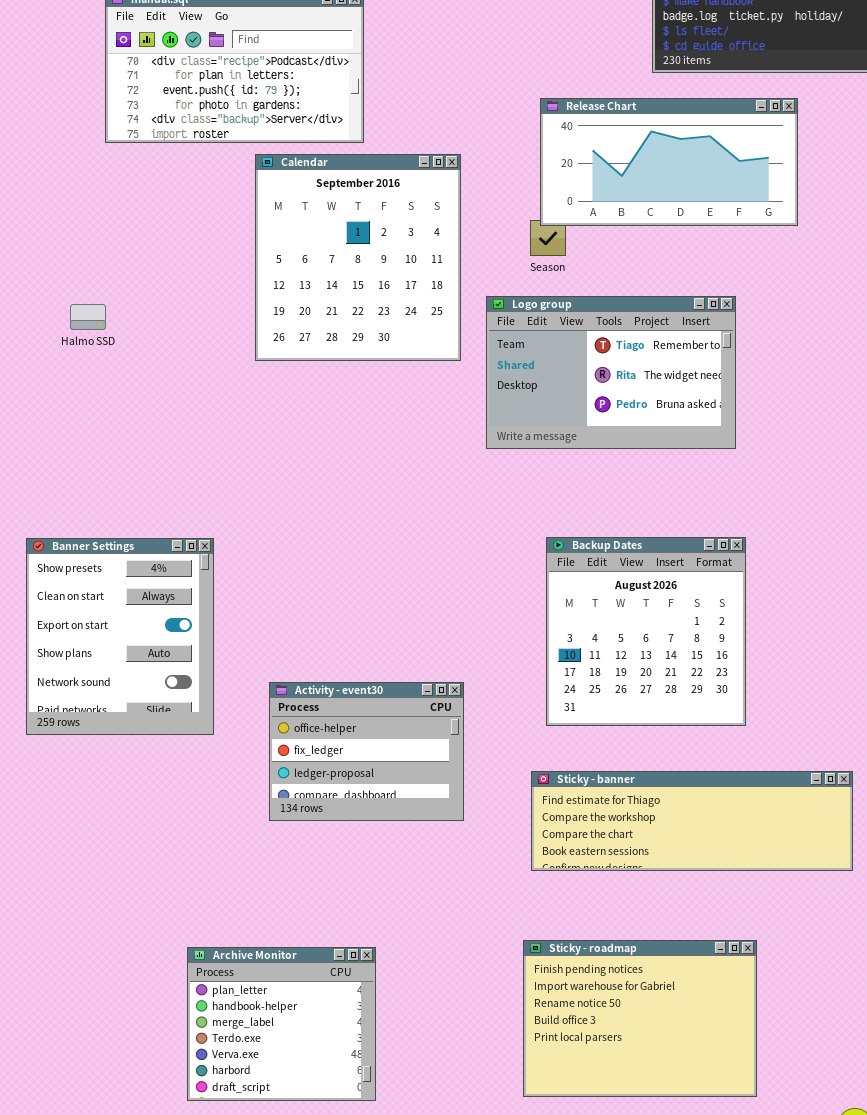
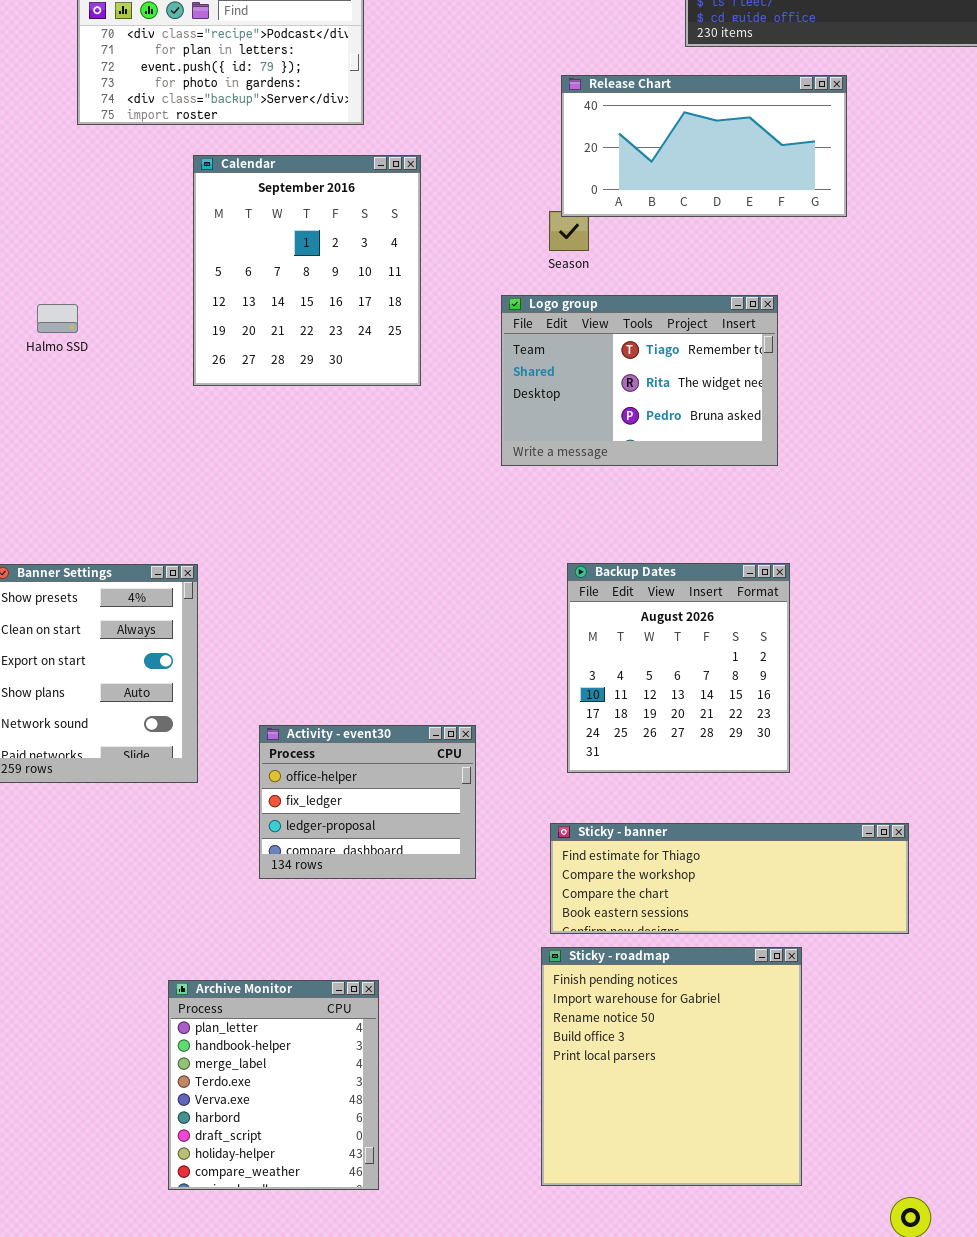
Calendar: [255,154,461,361] -> [193,155,421,386], moved
Sticky - roadmap: [523,940,757,1097] -> [541,947,802,1186], resized
Archive Monitor: [187,947,376,1101] -> [168,980,379,1190], resized

